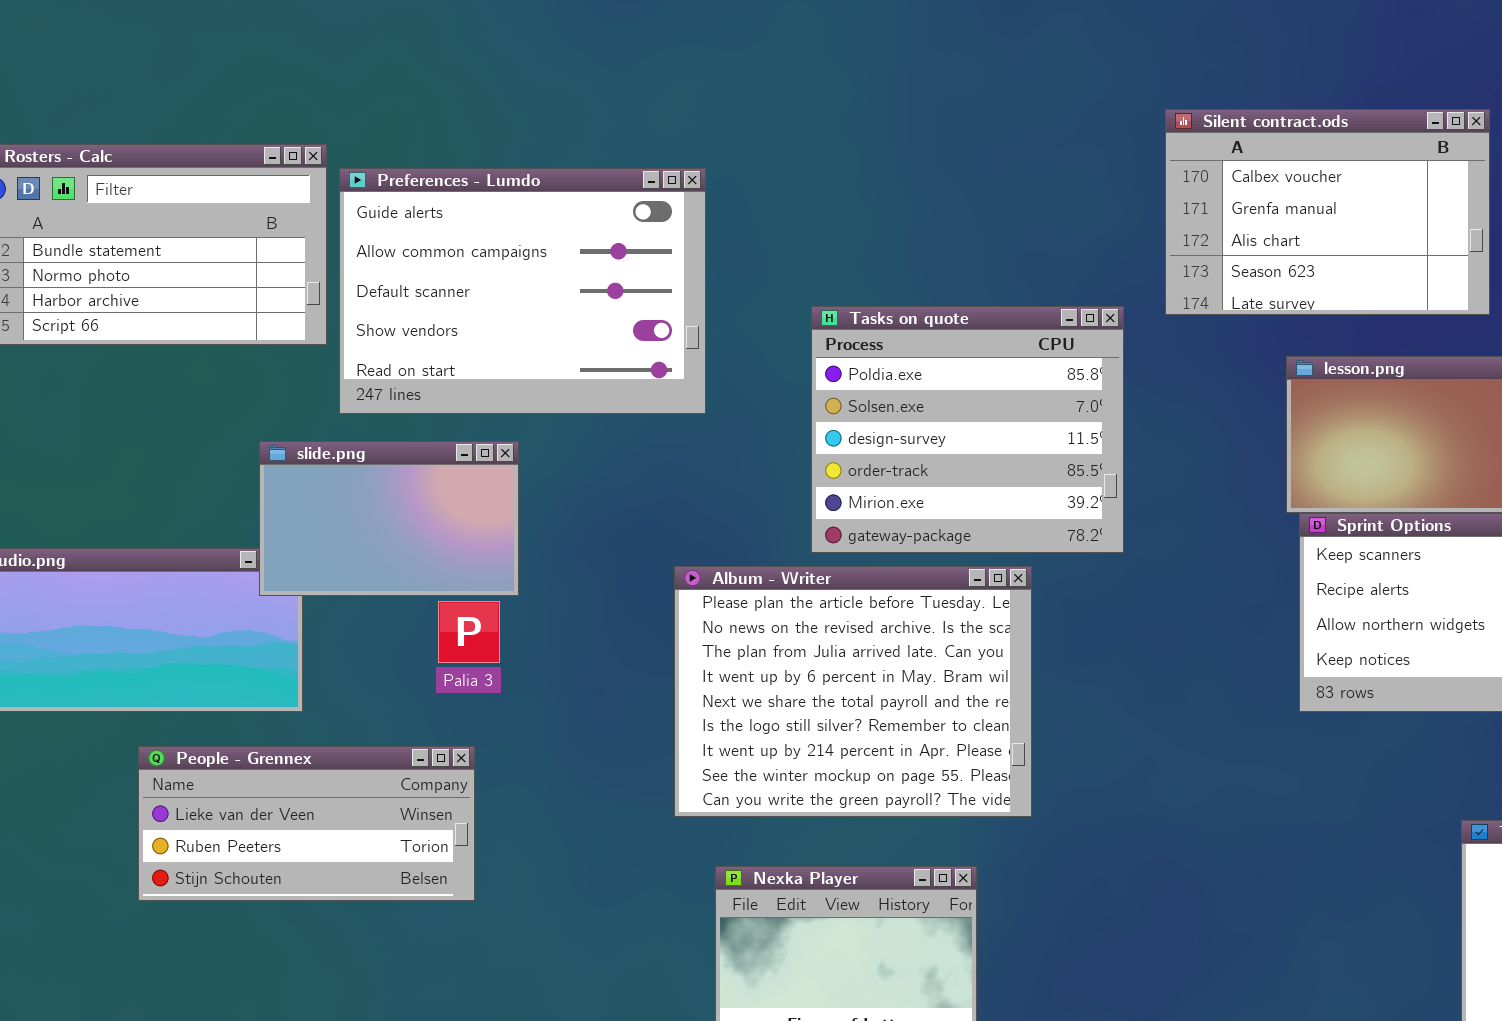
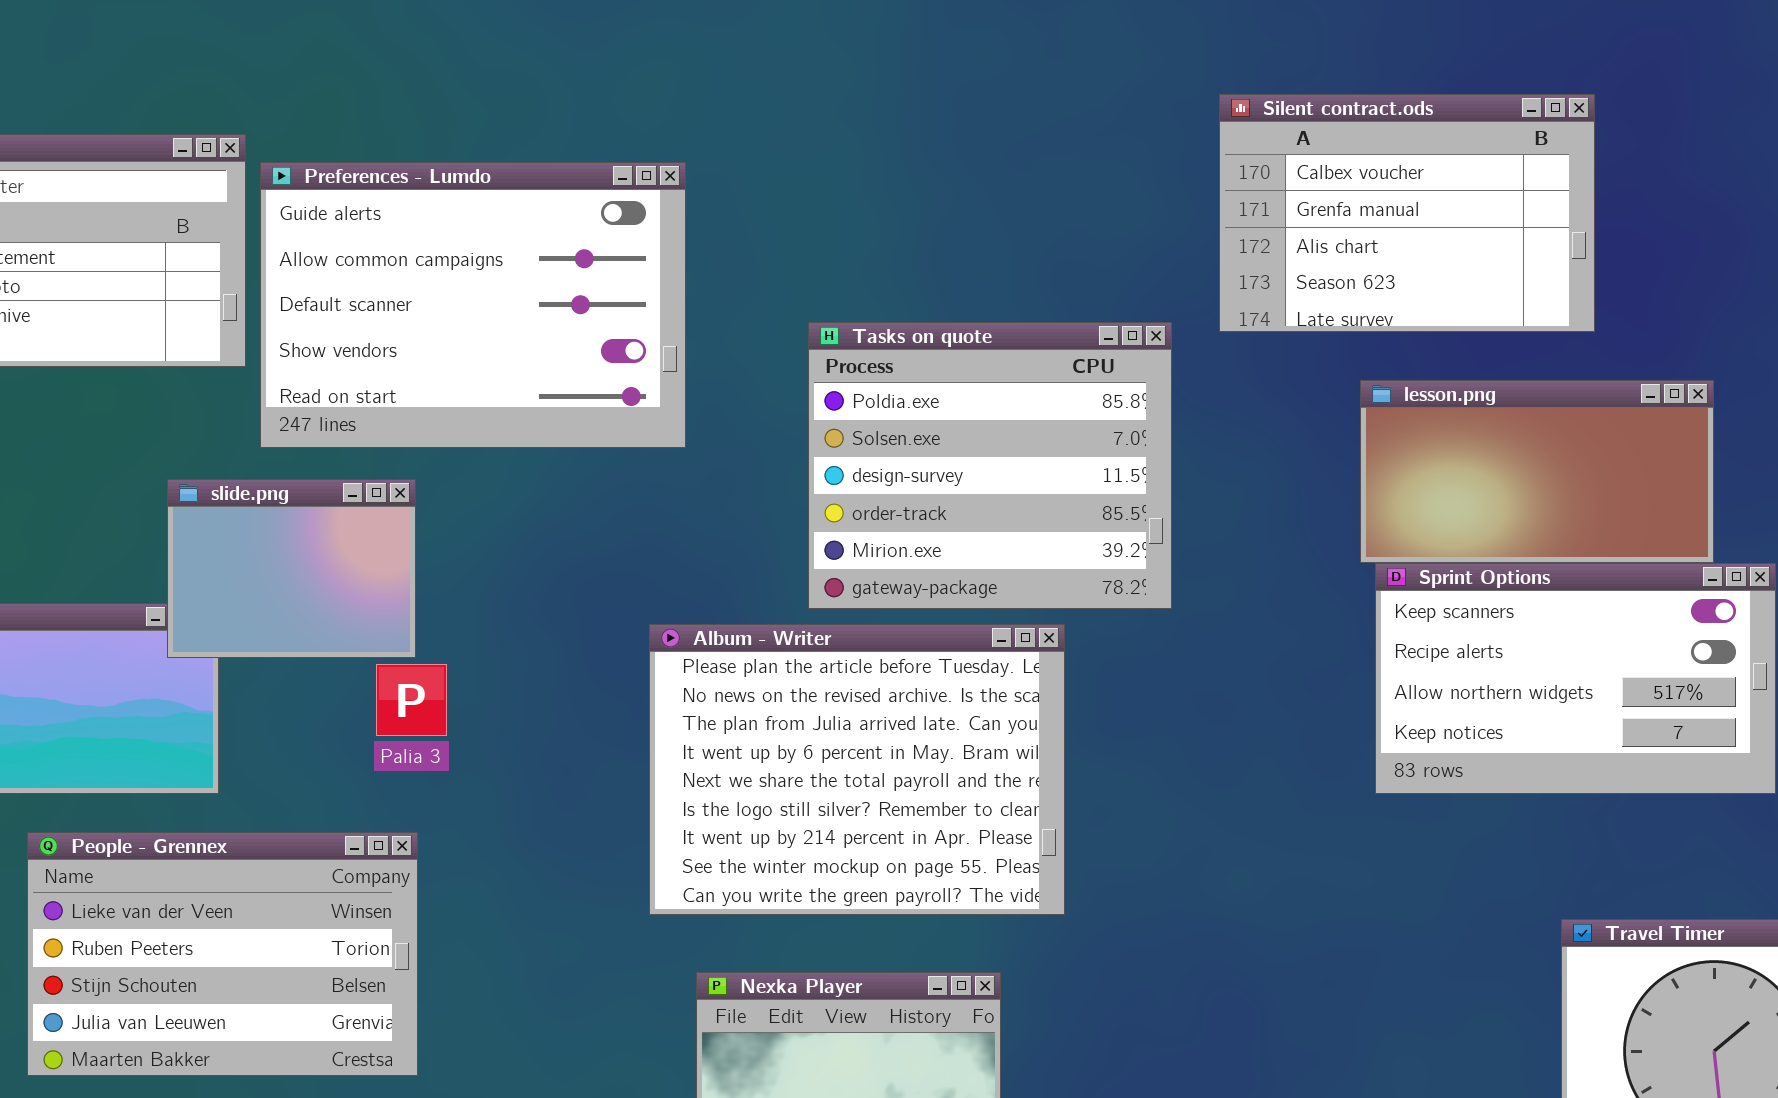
slide.png: [259,441,519,596] -> [167,479,416,658], resized
People - Grennex: [138,746,475,901] -> [27,832,418,1076], resized

